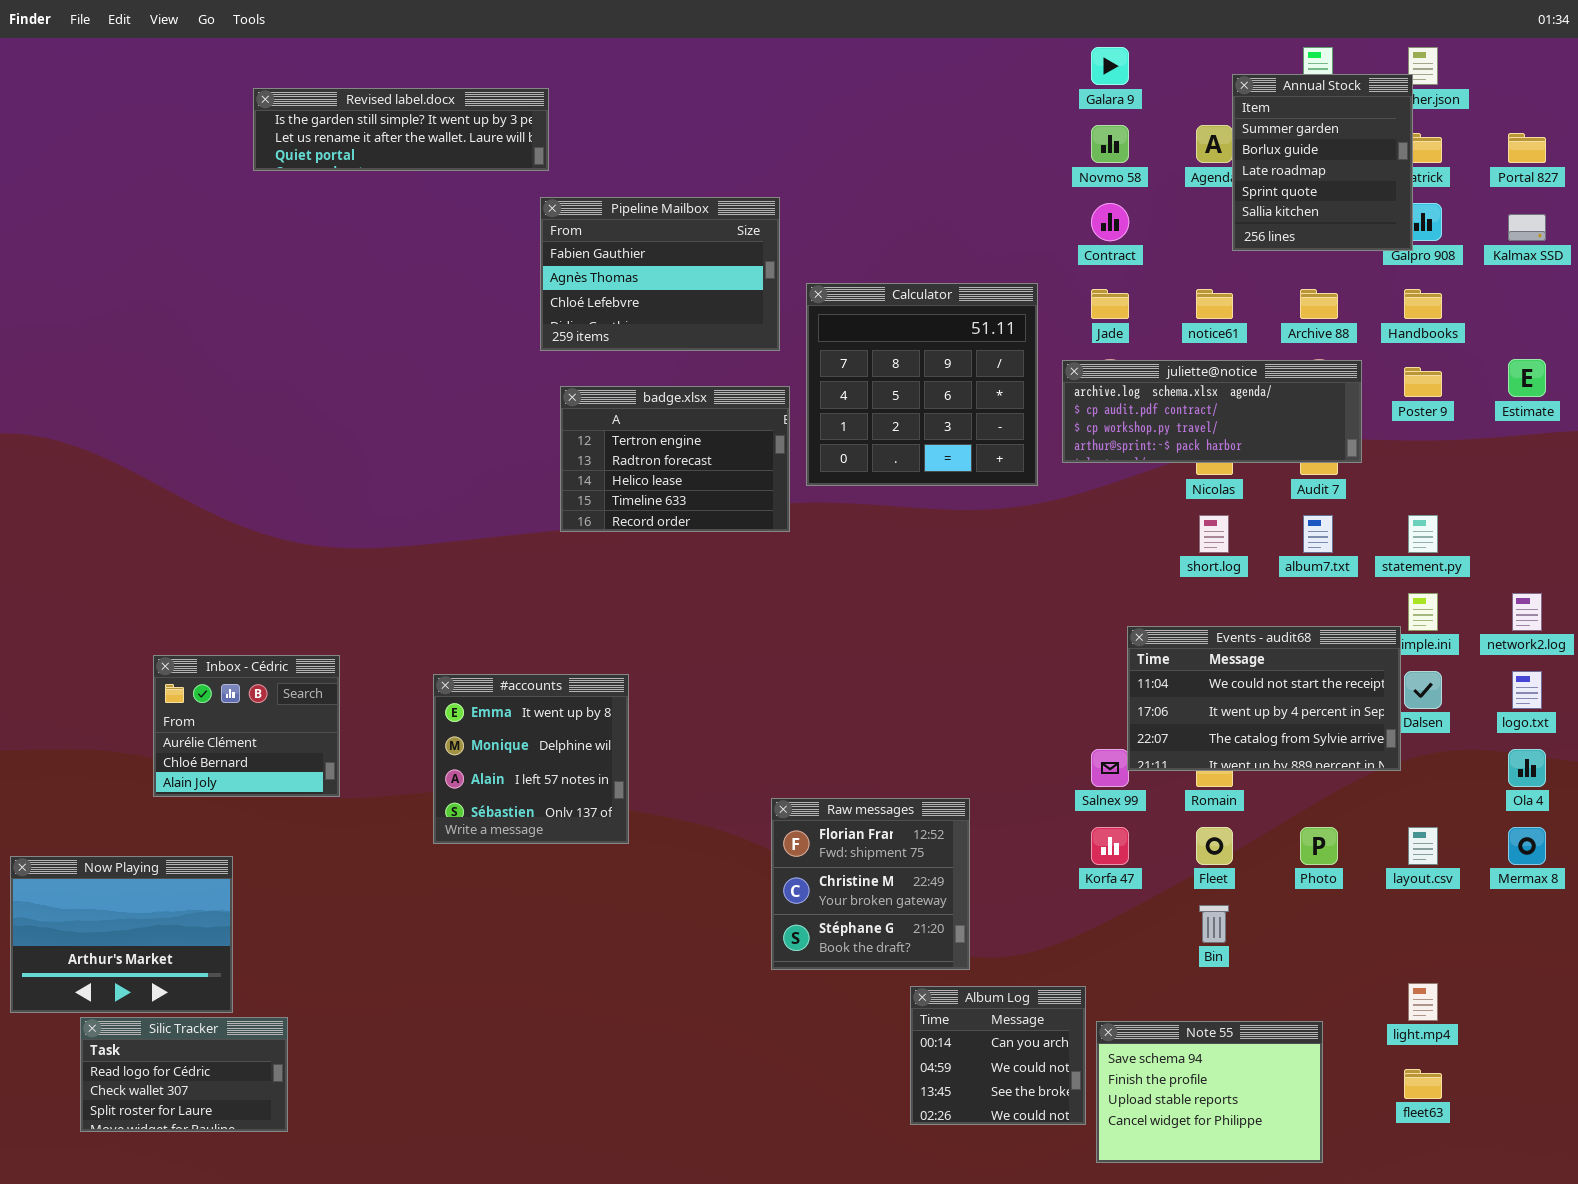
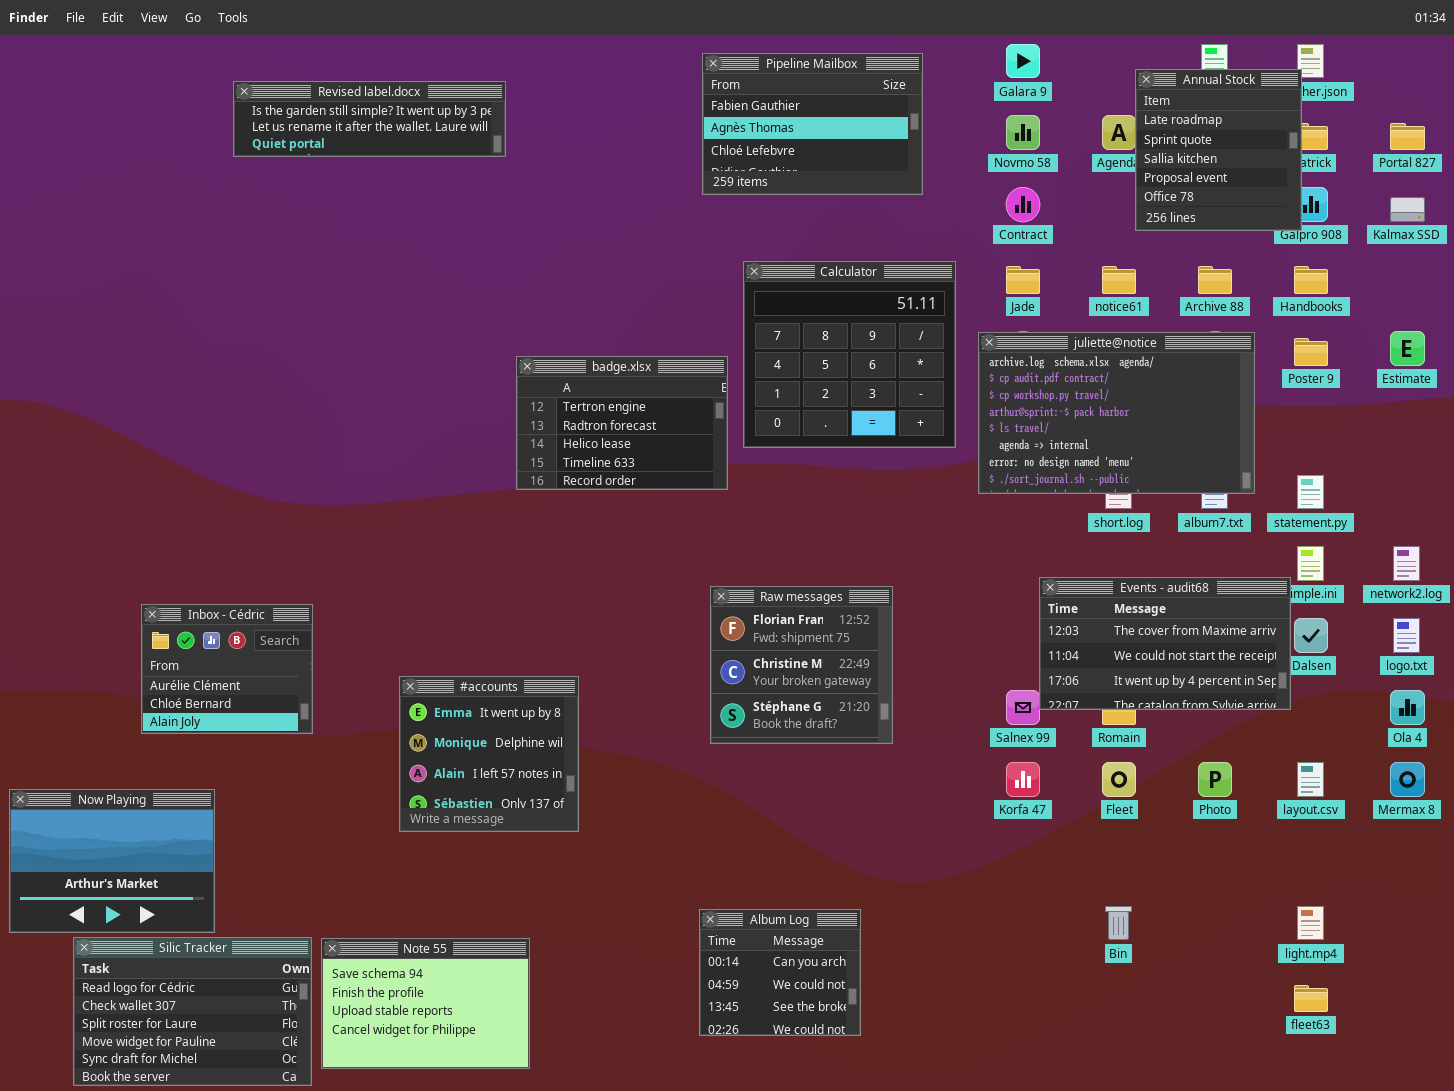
Annual Stock: [1232,74,1413,251] -> [1135,69,1302,231], scrolled down 2 rows
Pipeline Mailbox: [540,197,780,351] -> [702,53,923,195], moved
juliette@notice: [1062,360,1362,463] -> [978,332,1255,494], resized
Events - audit68: [1127,626,1401,771] -> [1039,577,1291,710], scrolled up 1 row
#accounts: [433,674,629,844] -> [399,676,579,832], moved
Raw messages: [771,798,970,970] -> [710,586,893,744], moved
Bin: [1199,905,1229,943] -> [1105,906,1132,940], moved
Album Log: [910,986,1086,1125] -> [699,909,861,1036], moved
Silic Tracker: [80,1017,288,1132] -> [73,937,312,1086], resized
Note 55: [1096,1021,1323,1163] -> [321,938,530,1069], moved

